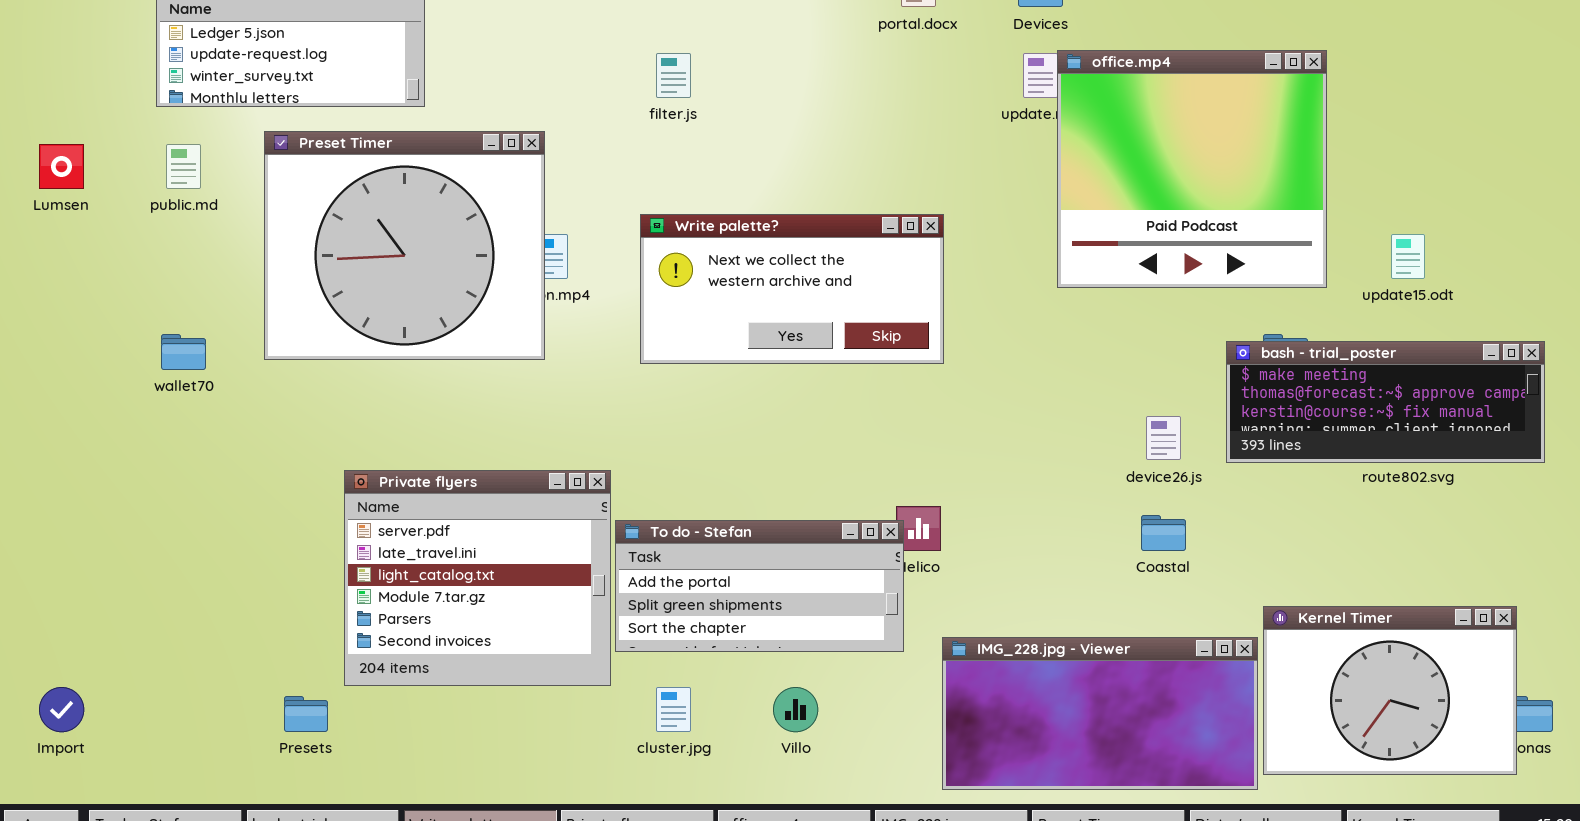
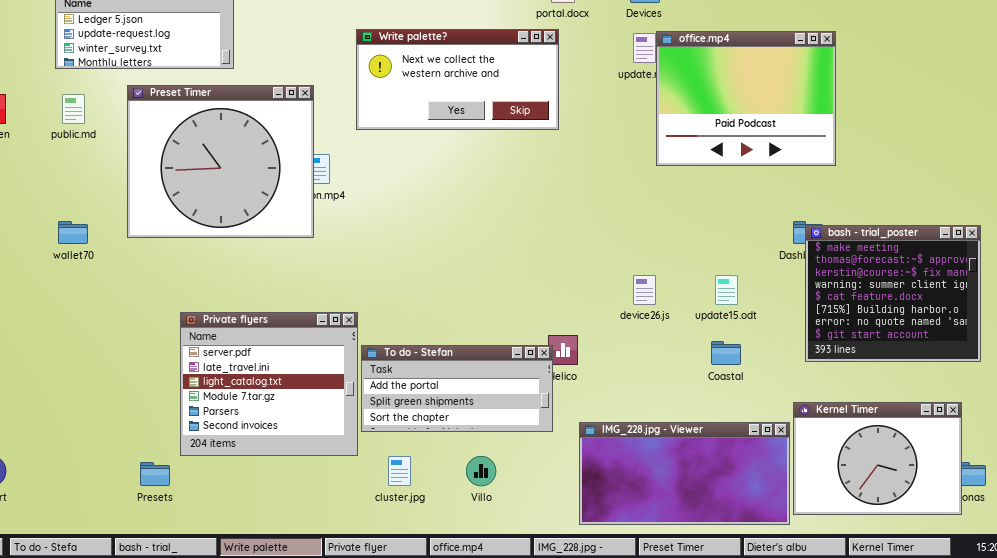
office.mp4: [1057,50,1327,288] -> [656,31,836,166], resized
Write palette?: [640,214,944,364] -> [356,29,559,130], moved
update15.odt: [1391,234,1425,279] -> [715,275,738,305], moved
bash - trial_poster: [1226,341,1545,463] -> [805,225,981,362], resized
device26.js: [1146,416,1181,460] -> [633,275,656,305], moved

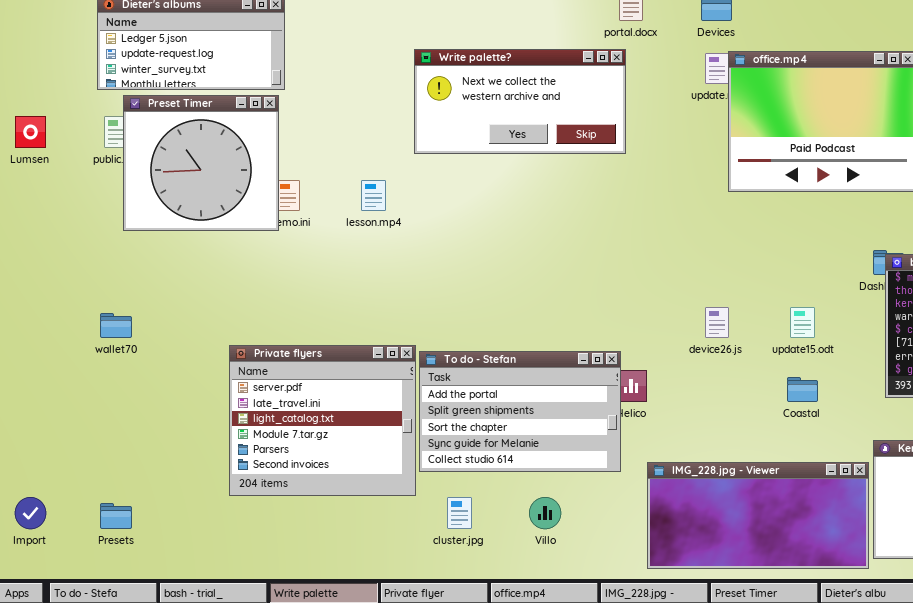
Preset Timer: [127,85,314,238] -> [123,95,279,231], moved, resized
wallet70: [58,221,88,244] -> [100,313,132,338], moved
To do - Stefan: [361,345,553,432] -> [419,351,621,472], resized
Presets: [140,462,170,486] -> [100,503,132,529], moved

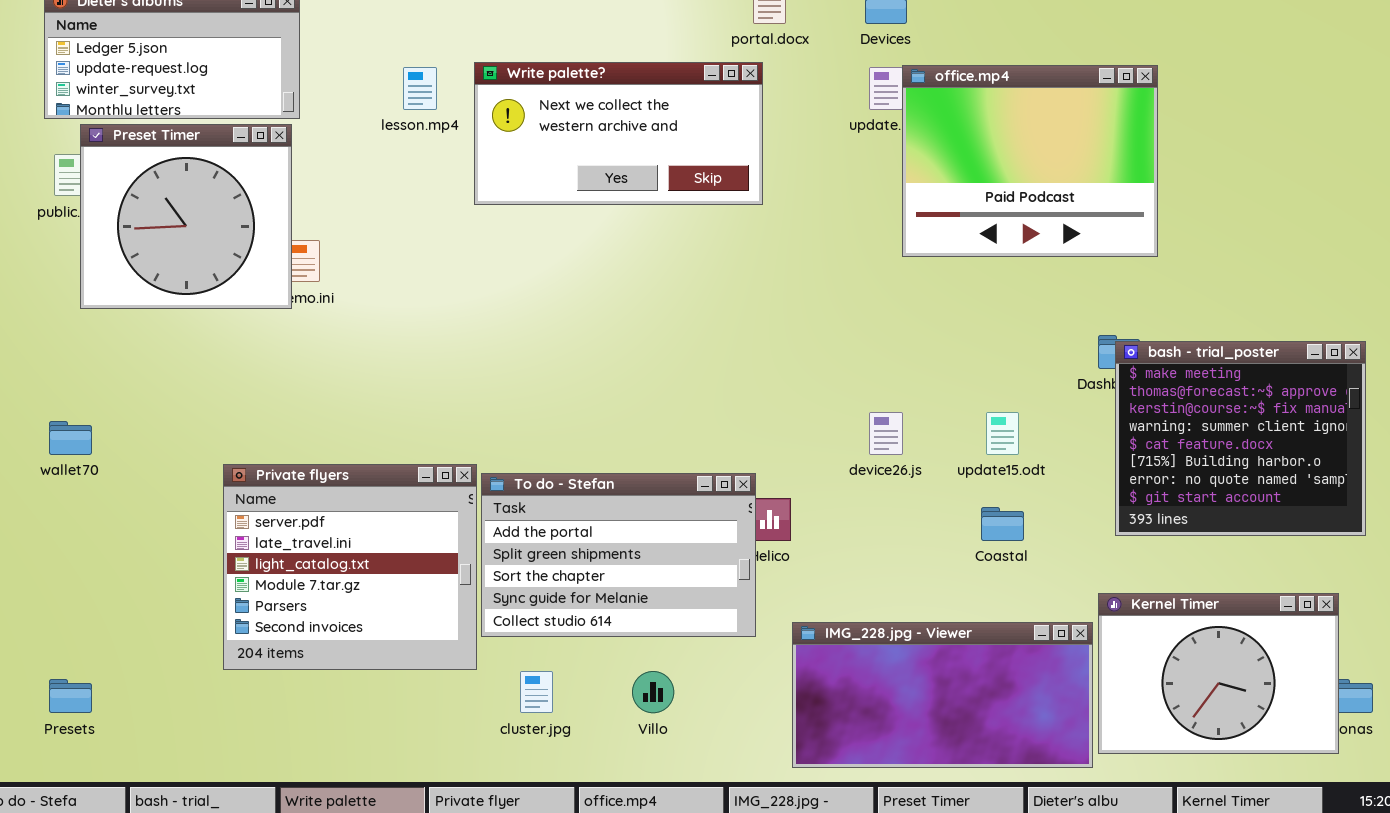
lesson.mp4: [361,180,386,211] -> [403,67,437,110], moved

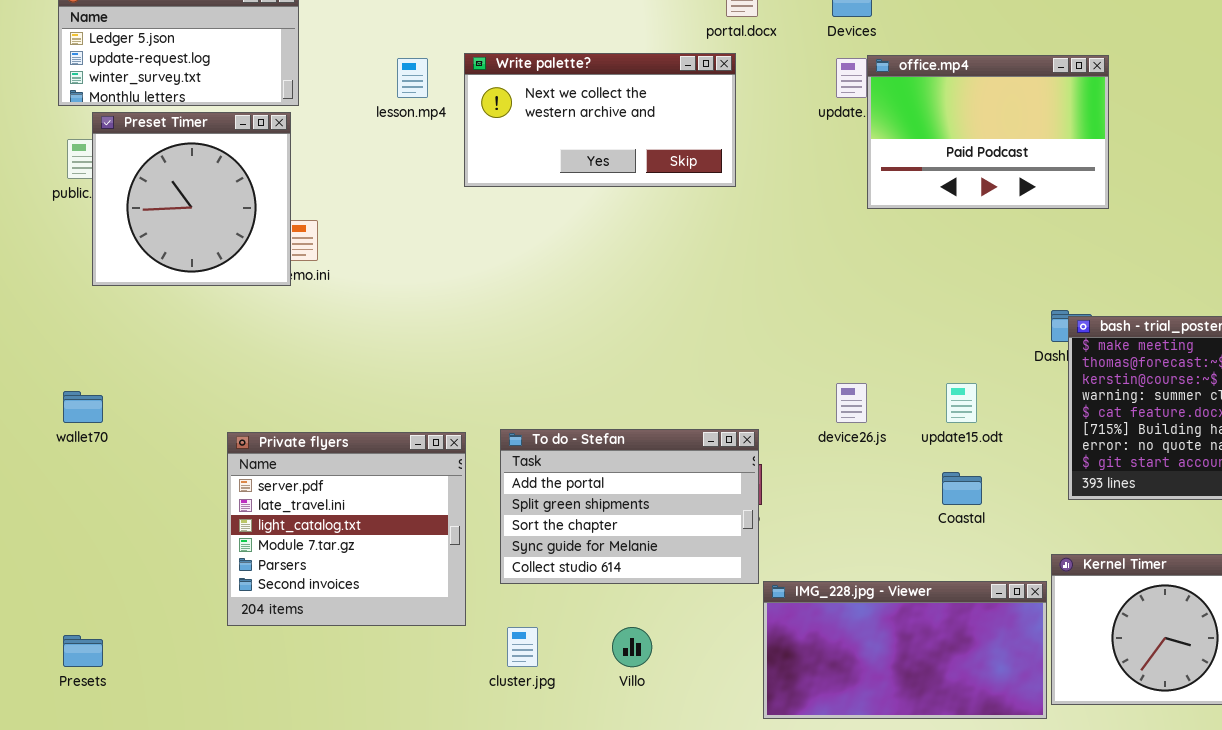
office.mp4: [902,65,1158,257] -> [867,55,1109,209], resized
To do - Stefan: [481,473,756,637] -> [500,429,759,584], moved

